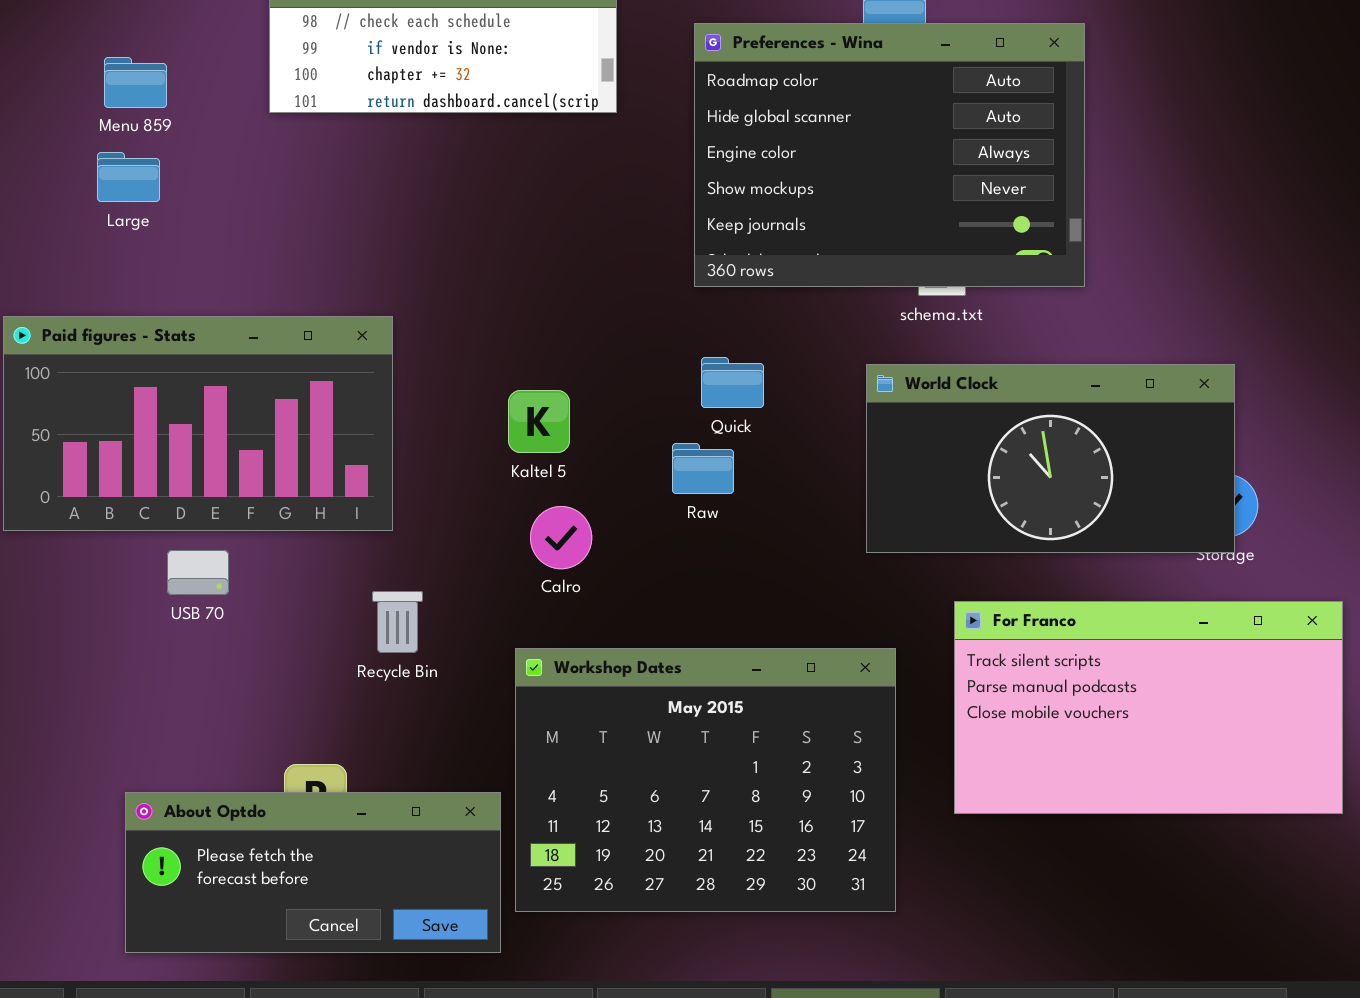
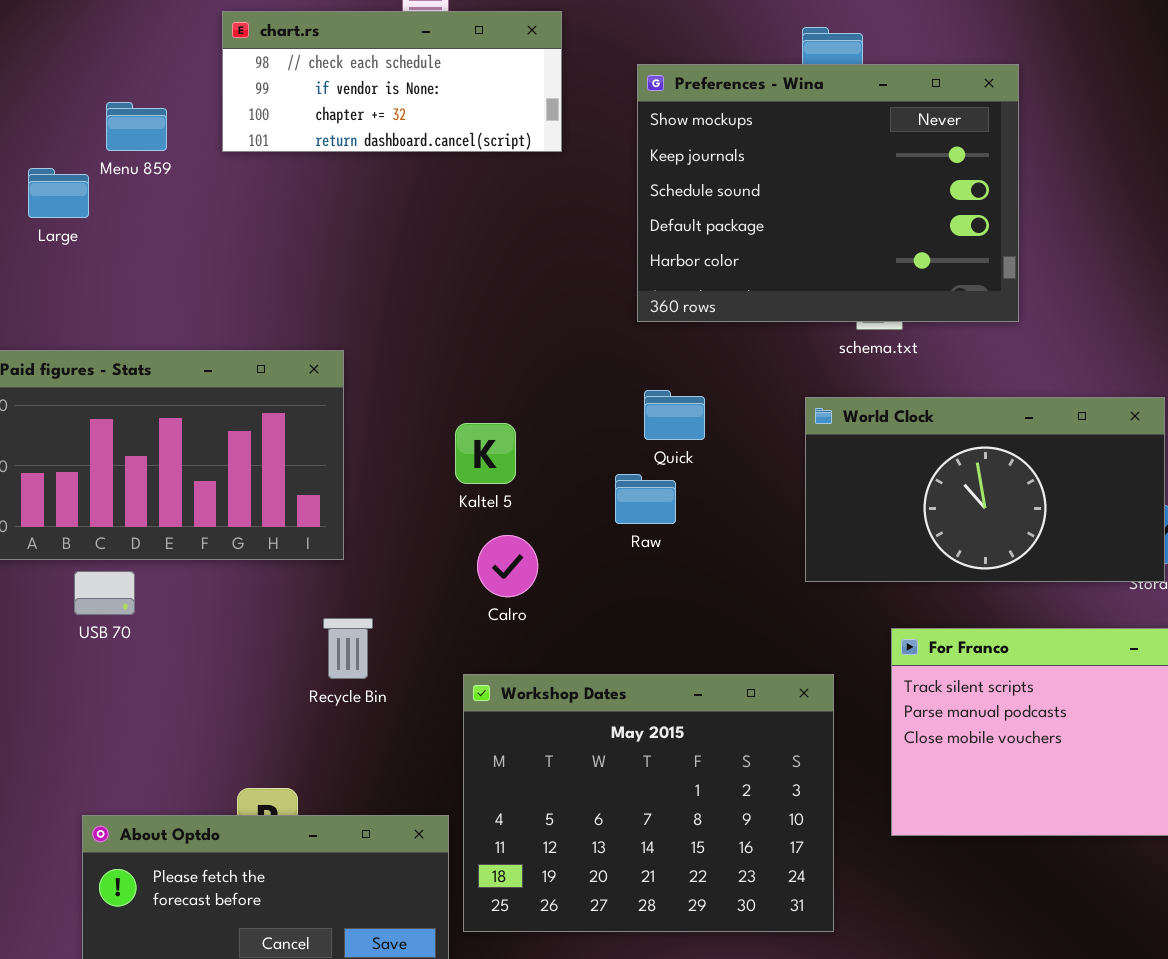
Preferences - Wina: [694,23,1085,287] -> [637,64,1019,322], scrolled down 3 rows
Menu 859: [104,57,167,108] -> [106,102,167,151], moved
Large: [97,152,160,202] -> [28,168,89,218], moved
USB 70: [167,550,229,595] -> [74,571,135,615], moved

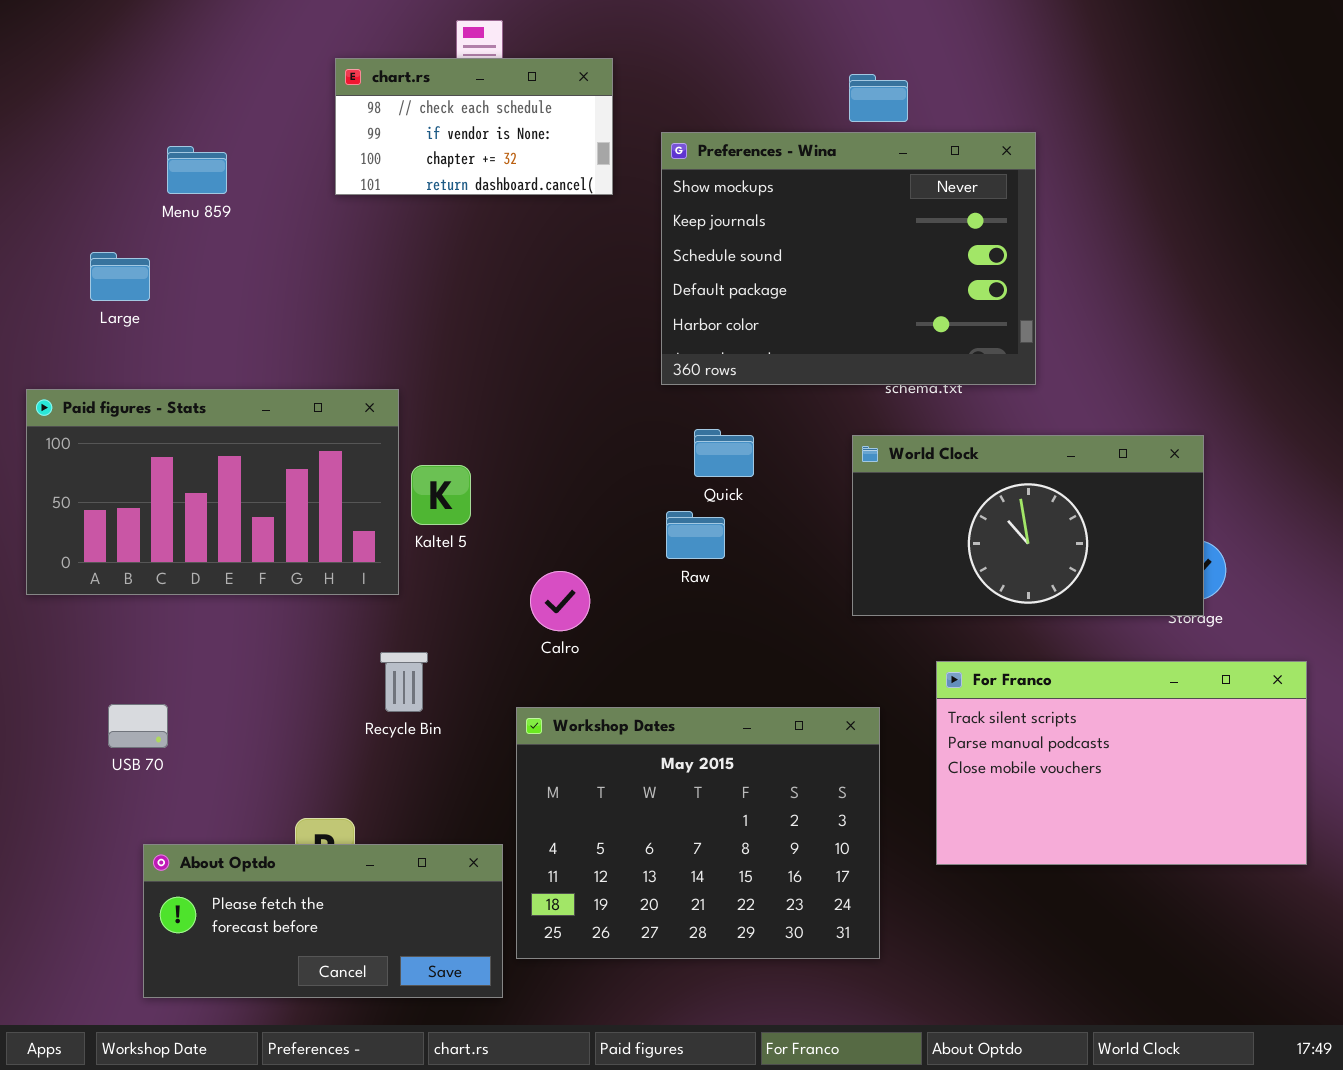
chart.rs: [222,11,562,152] -> [335,58,613,195], resized
Preferences - Wina: [637,64,1019,322] -> [661,132,1036,385], moved
Large: [28,168,89,218] -> [90,252,150,301], moved
Kaltel 5: [455,423,516,484] -> [411,465,471,525], moved
USB 70: [74,571,135,615] -> [108,704,168,748], moved

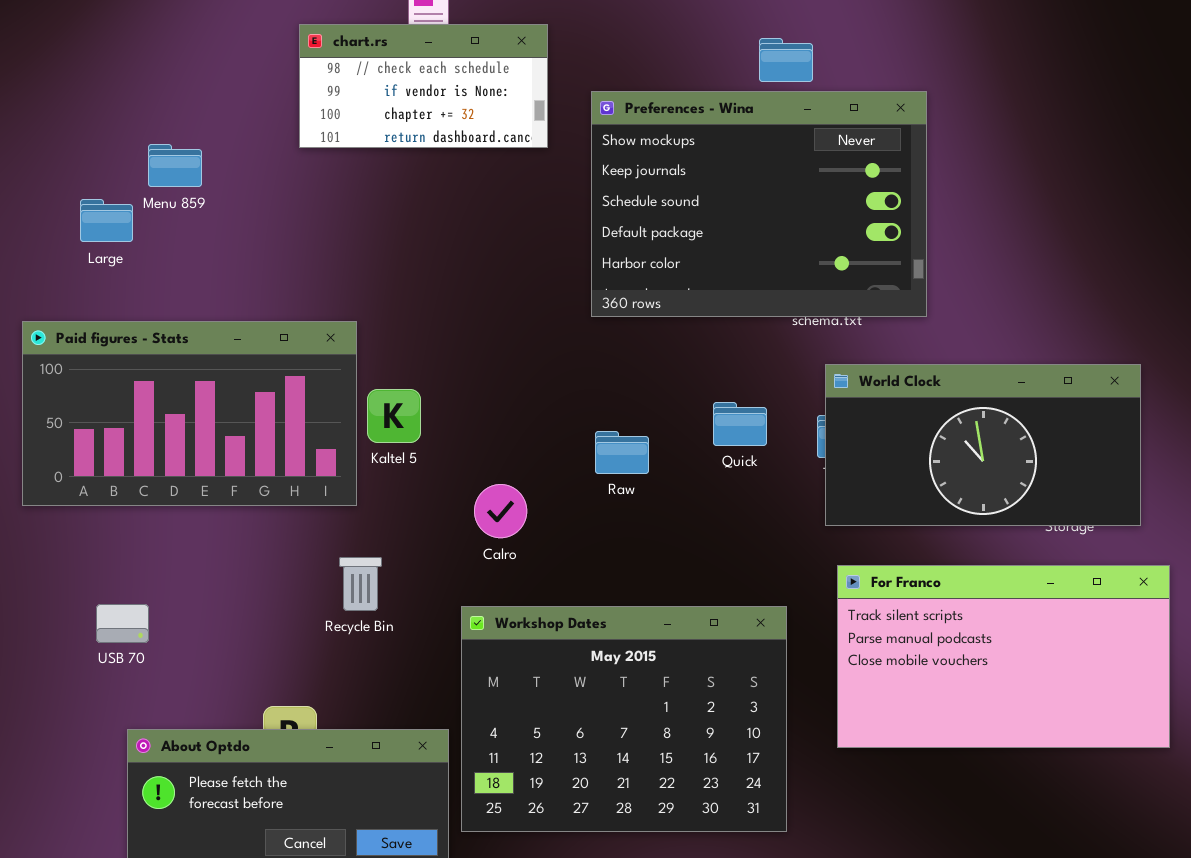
Menu 859: [167,146,227,194] -> [148,144,202,187], moved
Quick: [694,429,754,477] -> [713,402,767,446], moved
World Clock: [852,435,1204,616] -> [825,364,1141,526], moved

